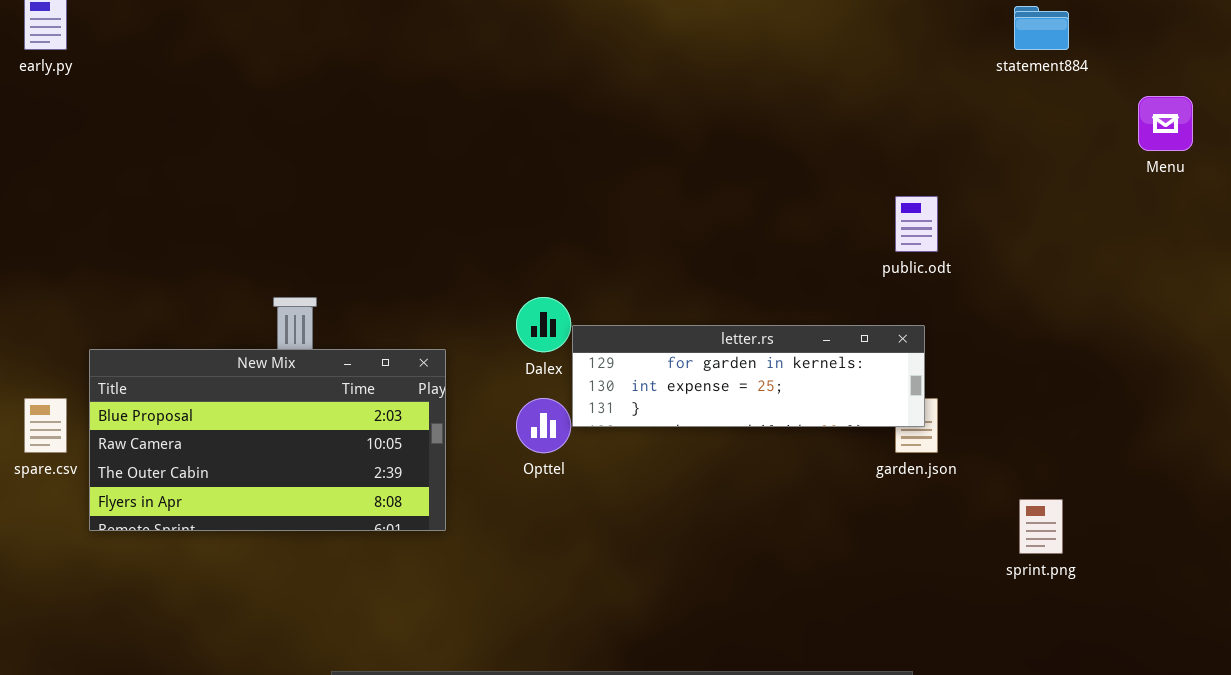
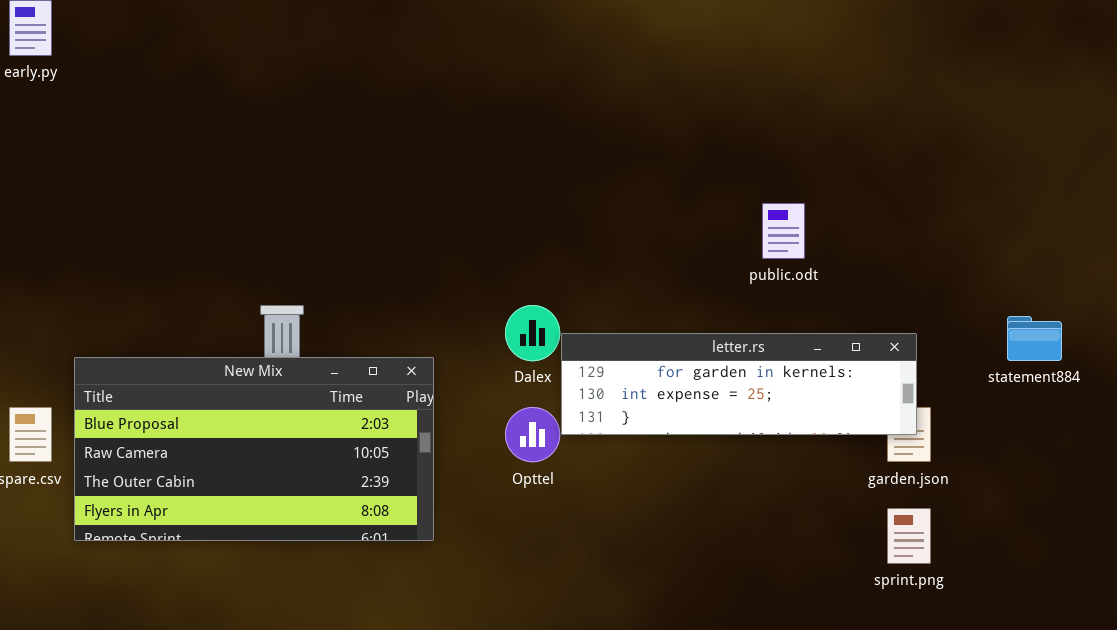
statement884: [1014,6,1069,50] -> [1007,316,1062,361], moved
public.odt: [895,196,938,252] -> [762,203,805,259], moved
sprint.png: [1019,499,1063,554] -> [887,508,931,564], moved

